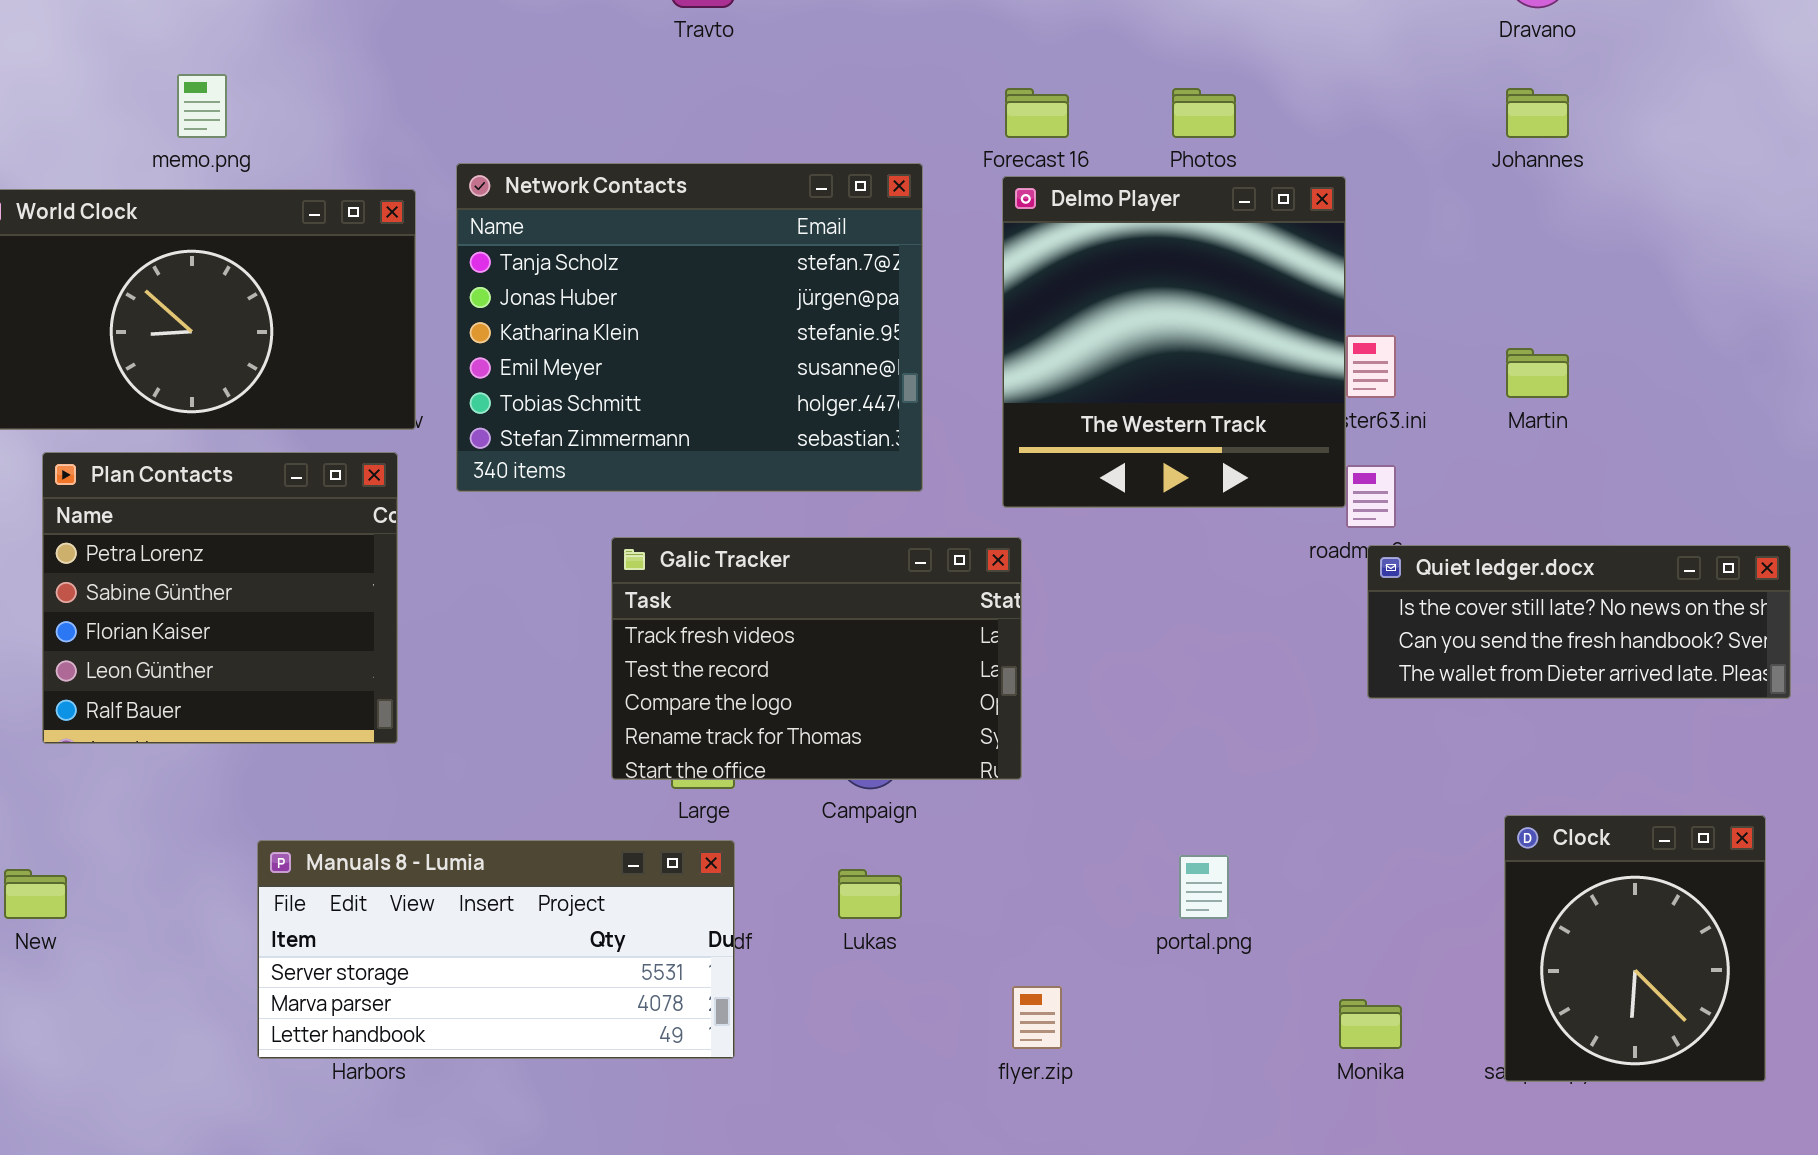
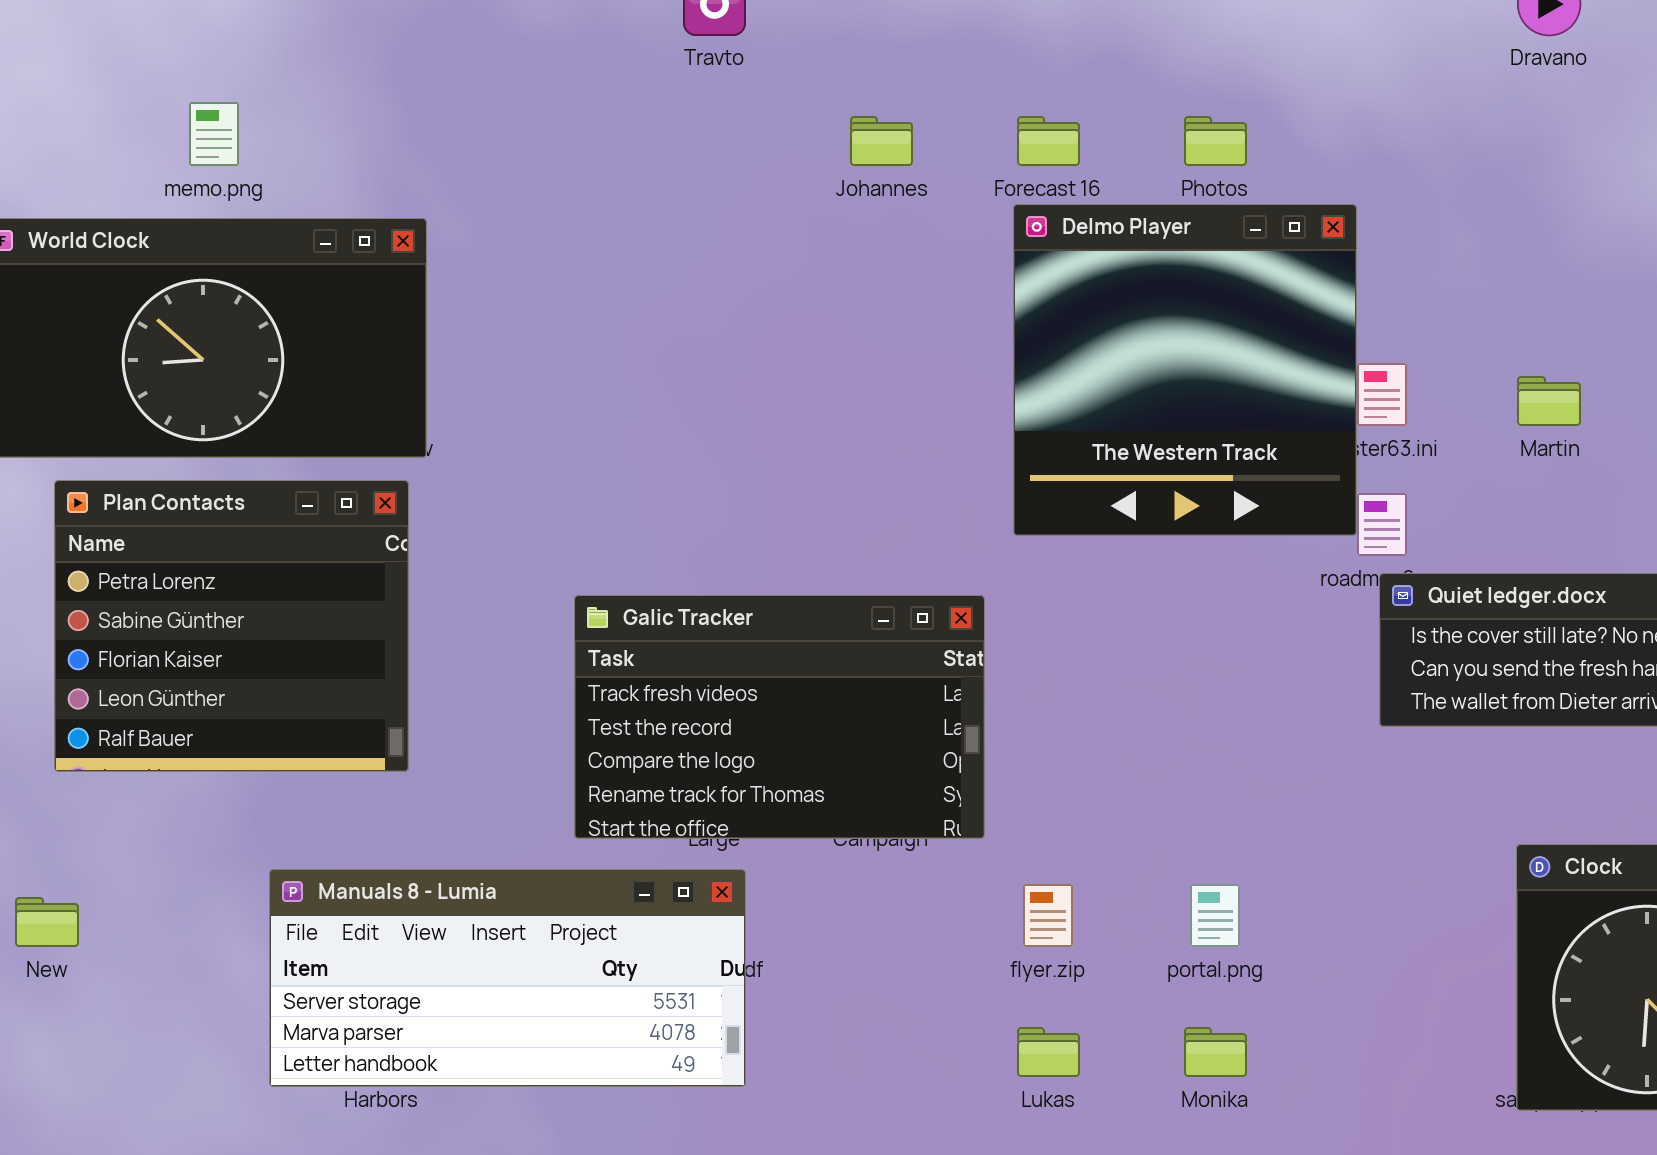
Johannes: [1506,88,1569,138] -> [850,116,913,166], moved
Network Contacts: [456,163,923,492] -> none, closed
Galic Tracker: [611,537,1022,780] -> [574,595,985,839], moved
Lukas: [838,869,902,919] -> [1017,1027,1080,1077], moved
flyer.zip: [1012,986,1062,1049] -> [1023,884,1073,947], moved
Monika: [1339,999,1402,1049] -> [1184,1027,1247,1077], moved

